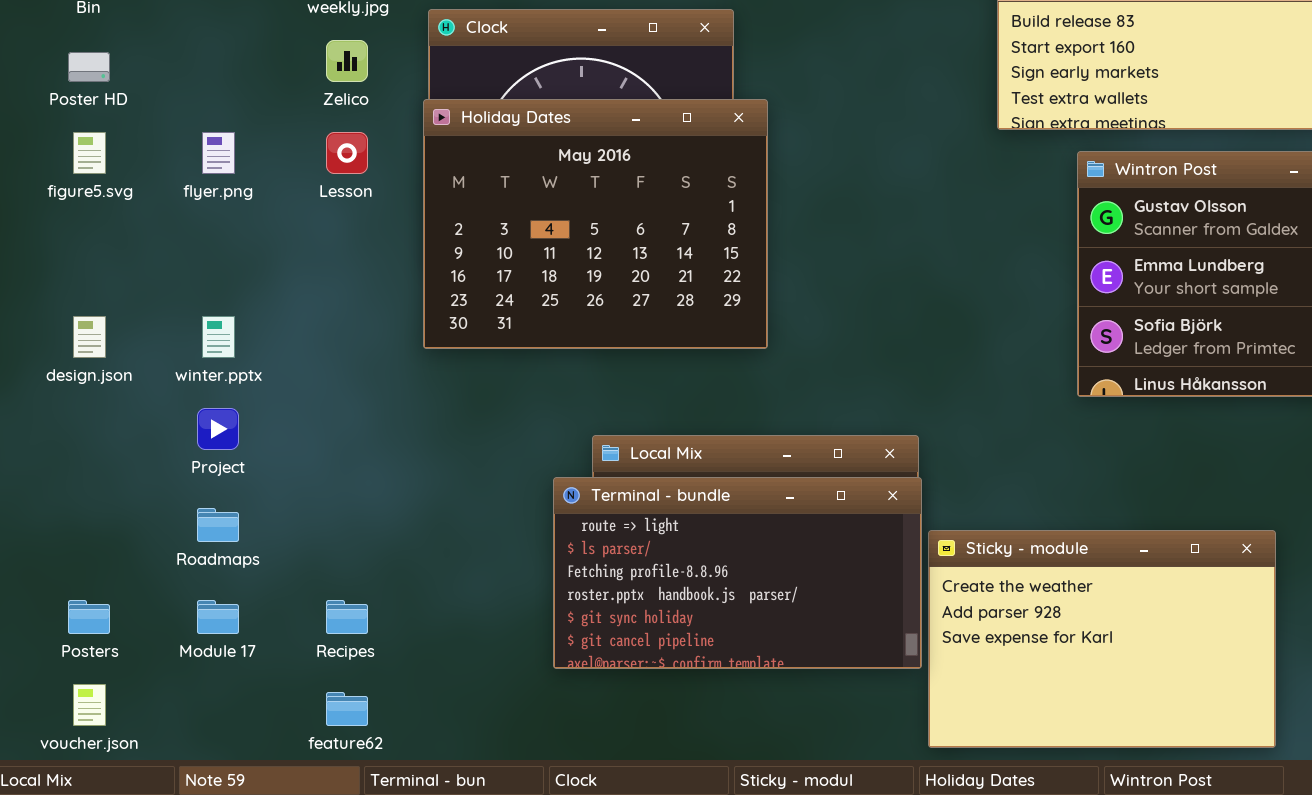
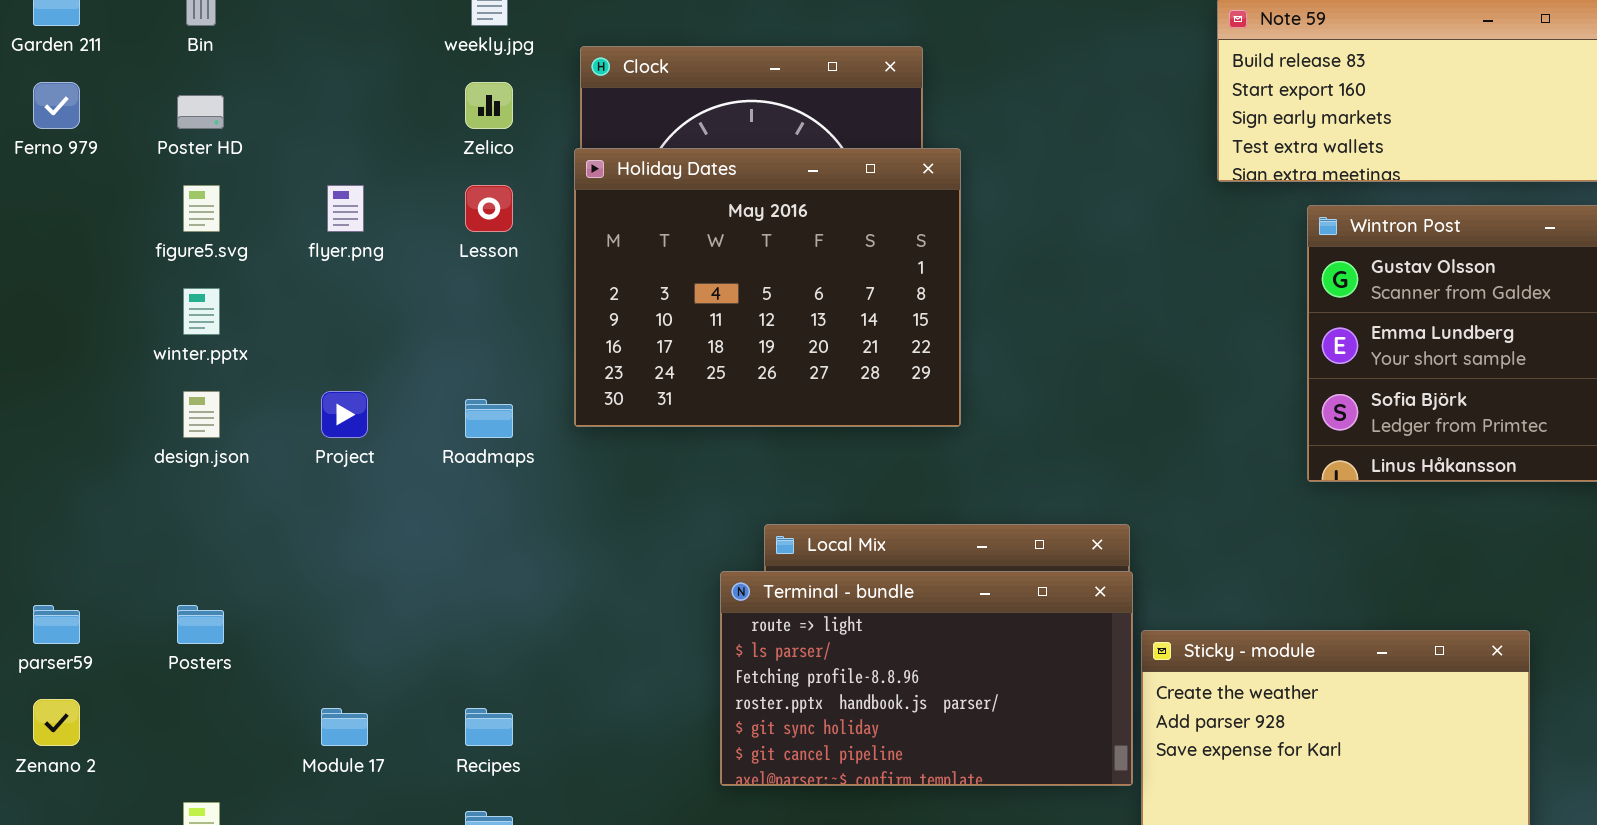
winter.pptx: [202,316,235,358] -> [183,288,220,335], moved
Project: [197,408,239,450] -> [321,391,368,438], moved
Roadmaps: [197,508,239,542] -> [465,399,513,438], moved
Posters: [68,600,110,634] -> [177,605,224,644], moved

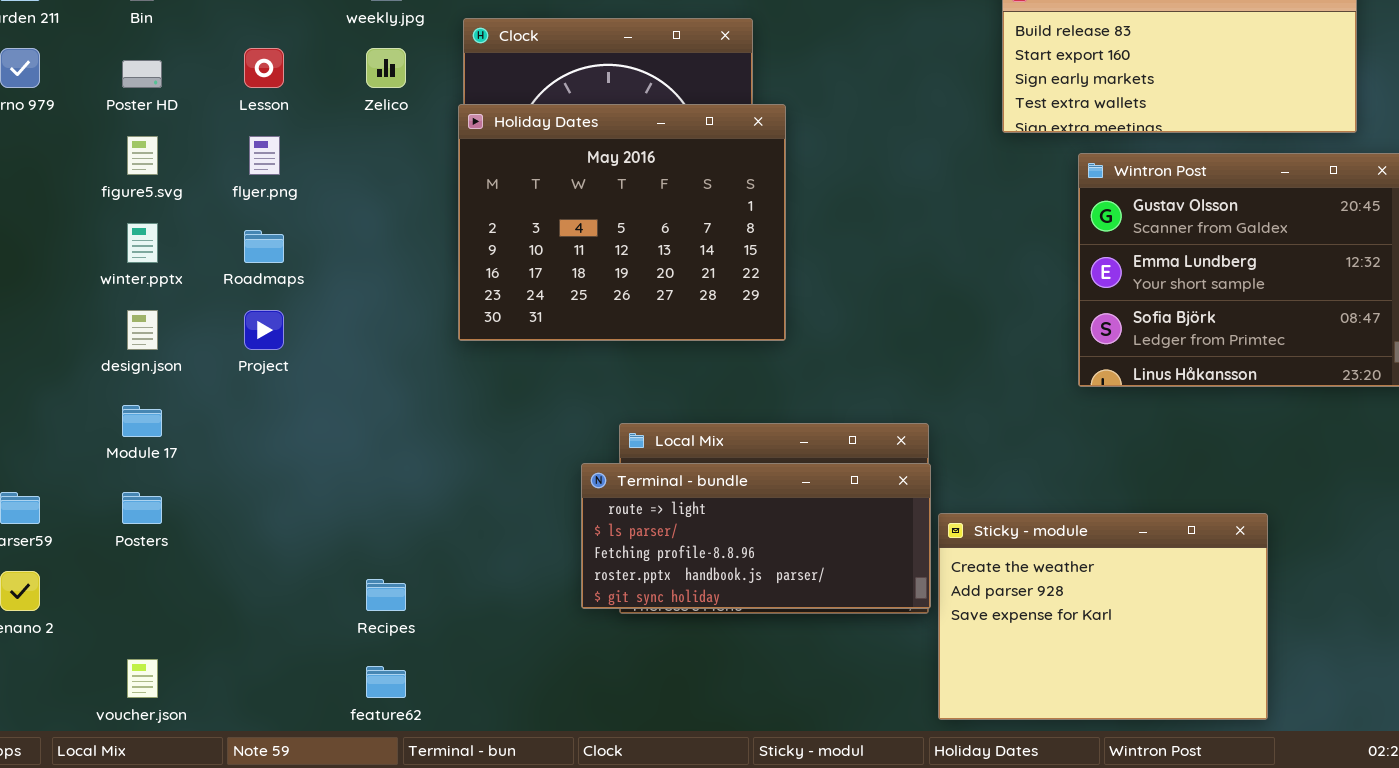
Lesson: [465,185,513,232] -> [244,48,284,88], moved
Roadmaps: [465,399,513,438] -> [244,230,284,263], moved
Terminal - bundle: [720,571,1133,786] -> [581,463,931,609], resized
Module 17: [321,708,368,746] -> [122,405,162,437], moved

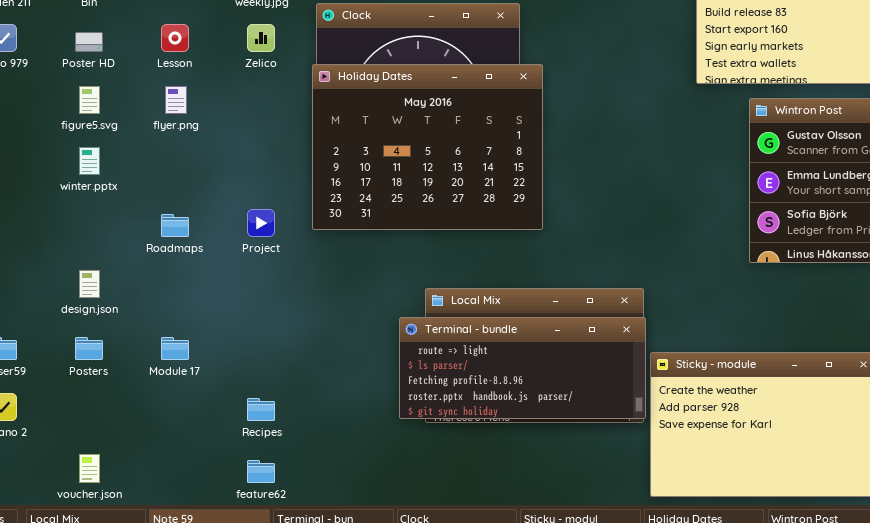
Roadmaps: [244,230,284,263] -> [161,214,189,237], moved
design.json: [127,310,158,350] -> [79,270,100,298], moved
Project: [244,310,284,350] -> [247,209,275,237], moved
Module 17: [122,405,162,437] -> [161,337,189,360], moved

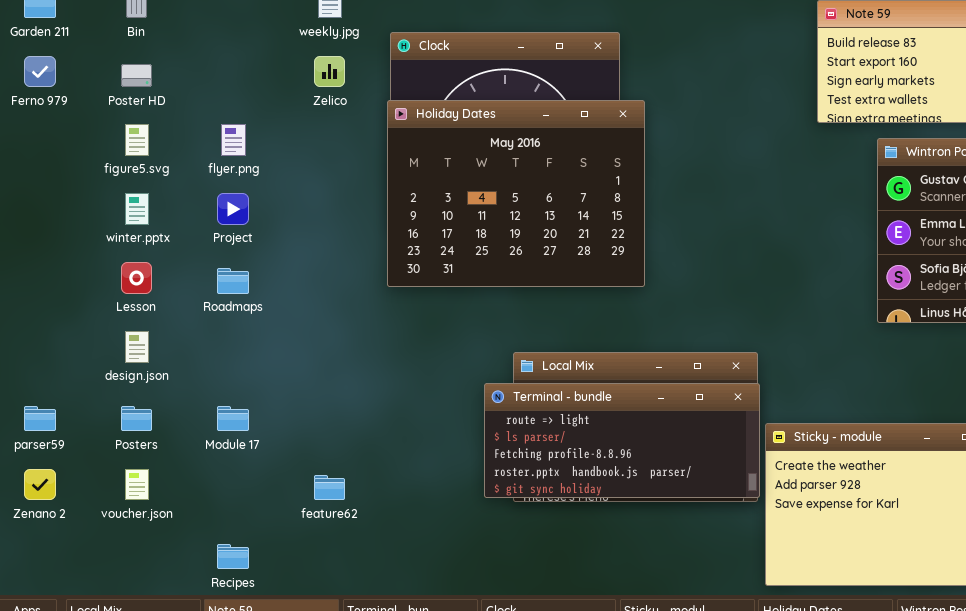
Lesson: [161,24,189,52] -> [121,262,152,294], moved
Project: [247,209,275,237] -> [217,193,249,225], moved
Recipes: [247,398,275,421] -> [217,544,249,569], moved
voucher.json: [79,454,100,483] -> [125,469,149,500], moved
feature62: [247,460,275,483] -> [314,475,345,500], moved

